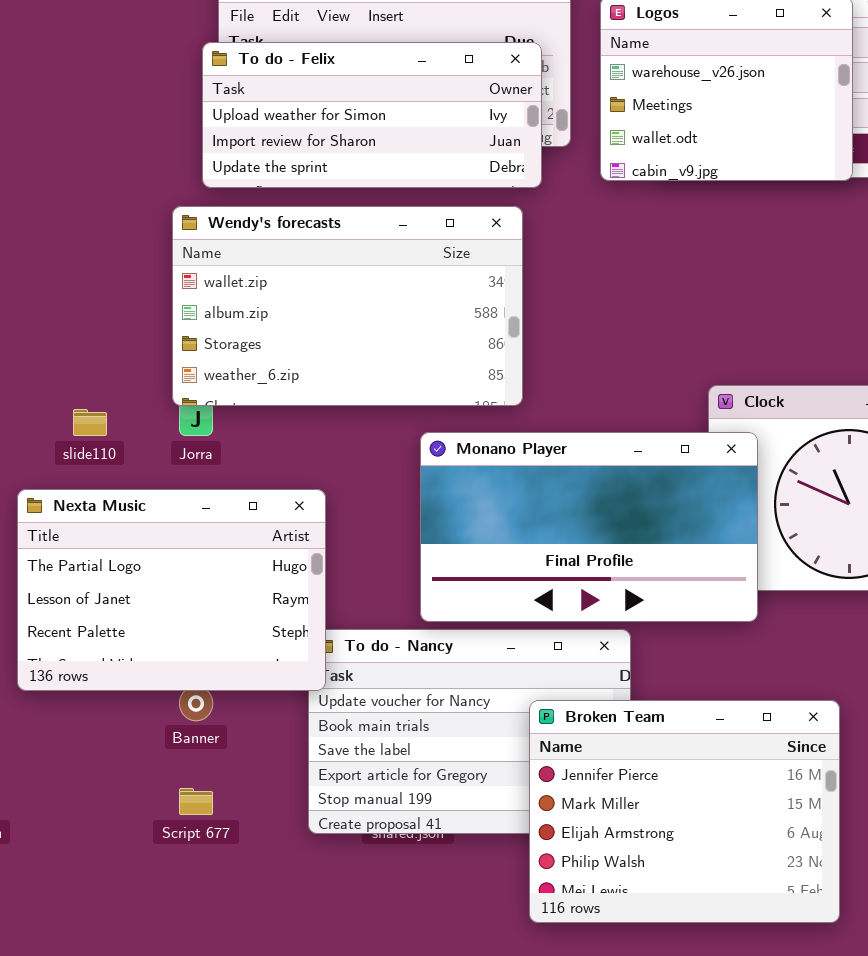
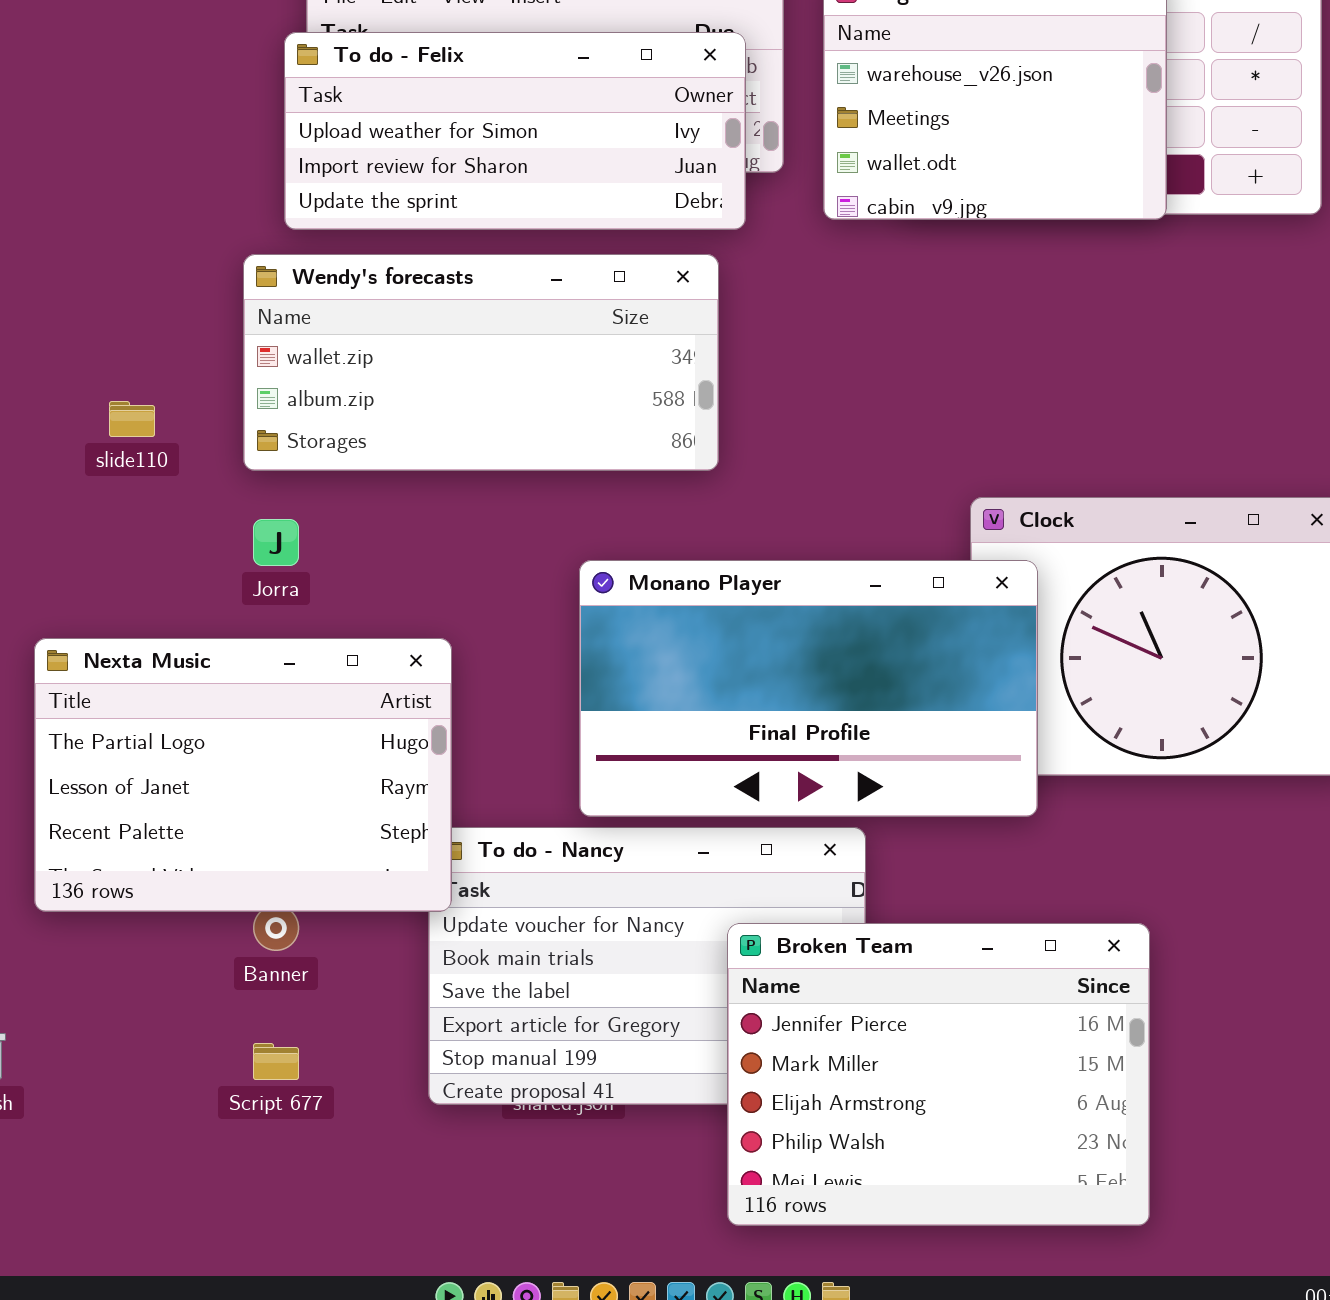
Wendy's forecasts: [172,206,523,406] -> [243,254,719,471], resized
slide110: [73,409,107,436] -> [109,401,155,437], moved

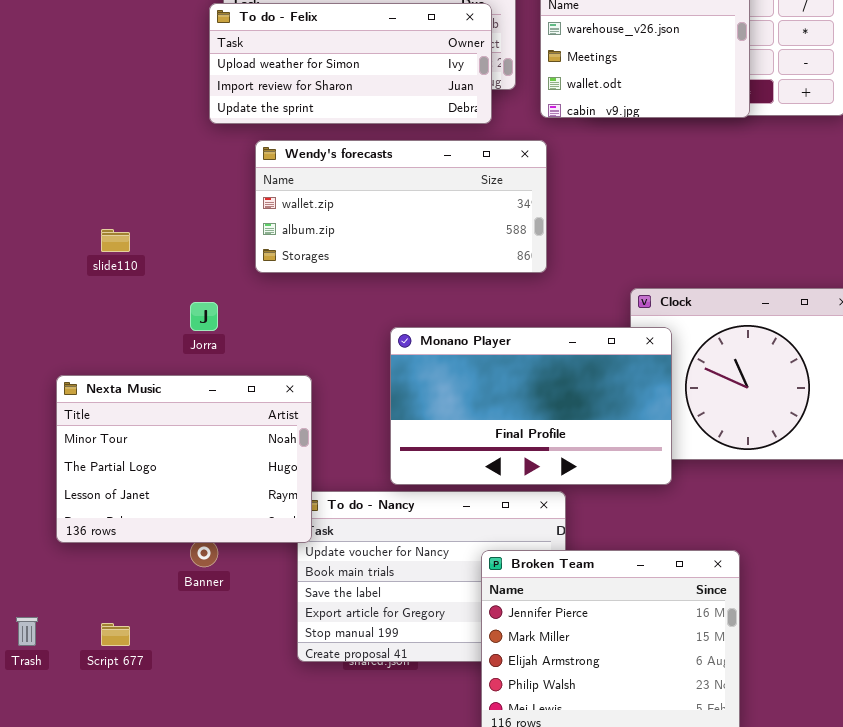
Wendy's forecasts: [243,254,719,471] -> [255,140,547,273], moved
Nexta Music: [34,638,452,912] -> [56,375,312,543], scrolled up 1 row
Script 677: [253,1043,299,1080] -> [101,623,130,646], moved

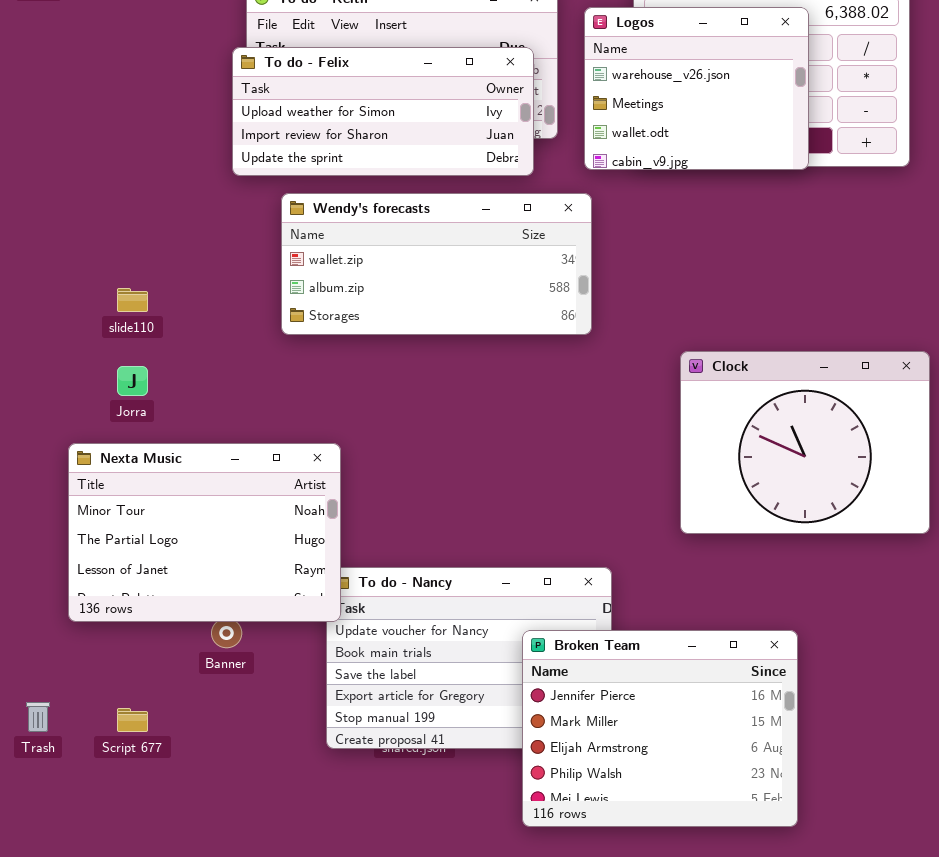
Jorra: [190,302,218,331] -> [117,366,148,396], moved
Monano Player: [390,327,672,485] -> none, closed

